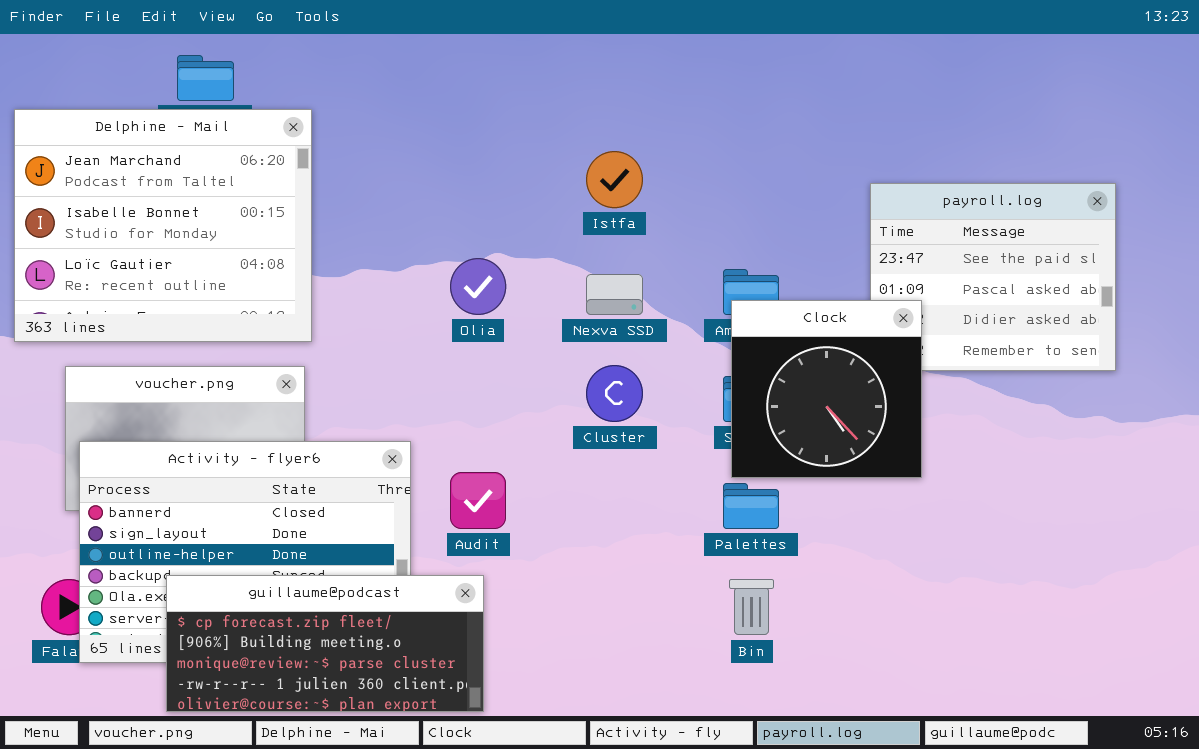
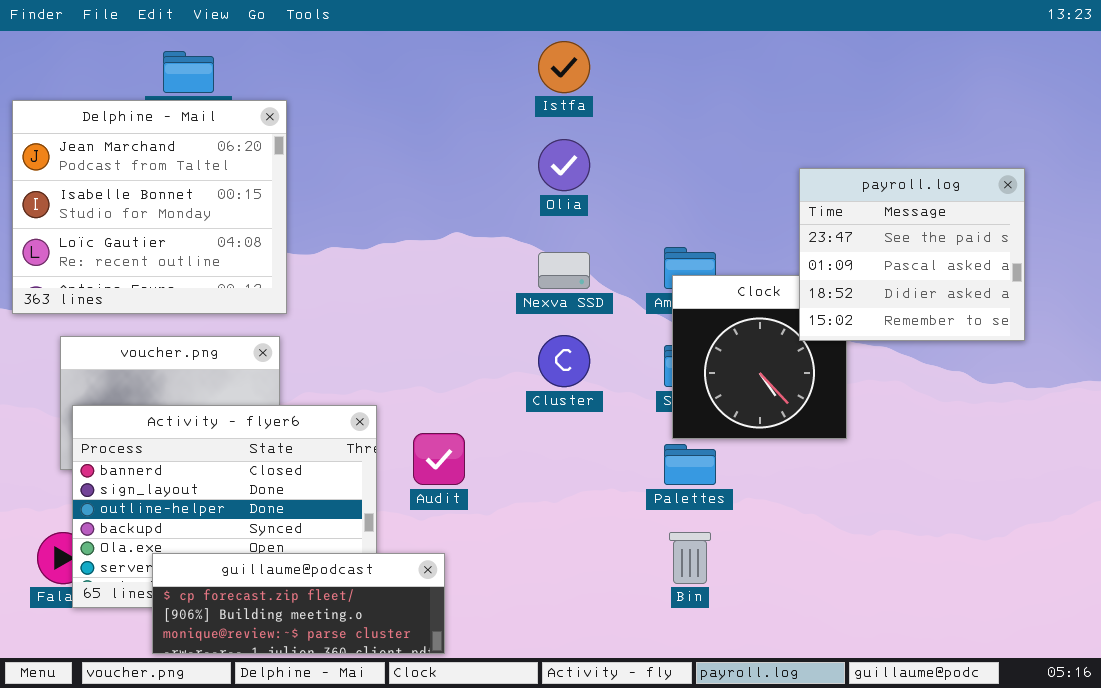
Istfa: [586,151,643,208] -> [538,41,590,93], moved
payroll.log: [870,183,1116,371] -> [799,168,1025,341], raised
Olia: [450,258,506,315] -> [538,139,590,191], moved
guillaume@podcast: [166,575,484,712] -> [152,553,445,654], resized

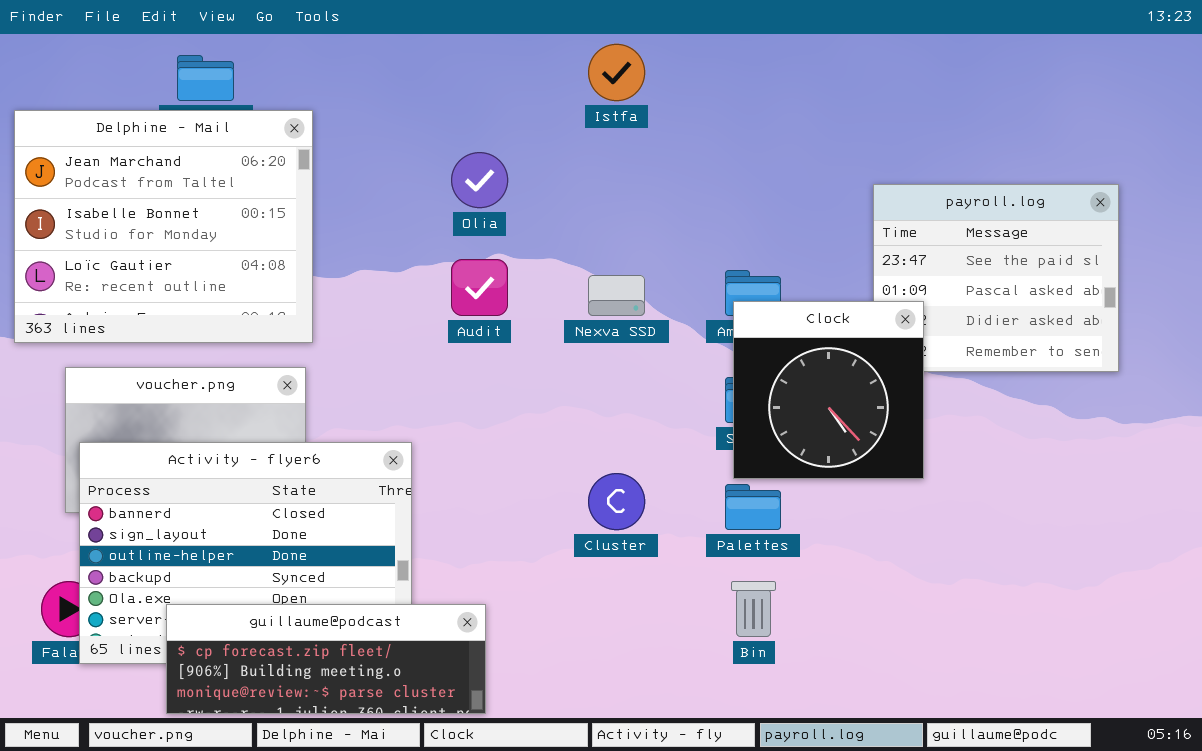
Olia: [538,139,590,191] -> [451,152,508,208], moved
Clock: [672,275,847,439] -> [733,301,924,479], raised
Cluster: [538,335,590,387] -> [588,473,645,530], moved
Audit: [413,433,465,485] -> [451,259,508,316], moved

